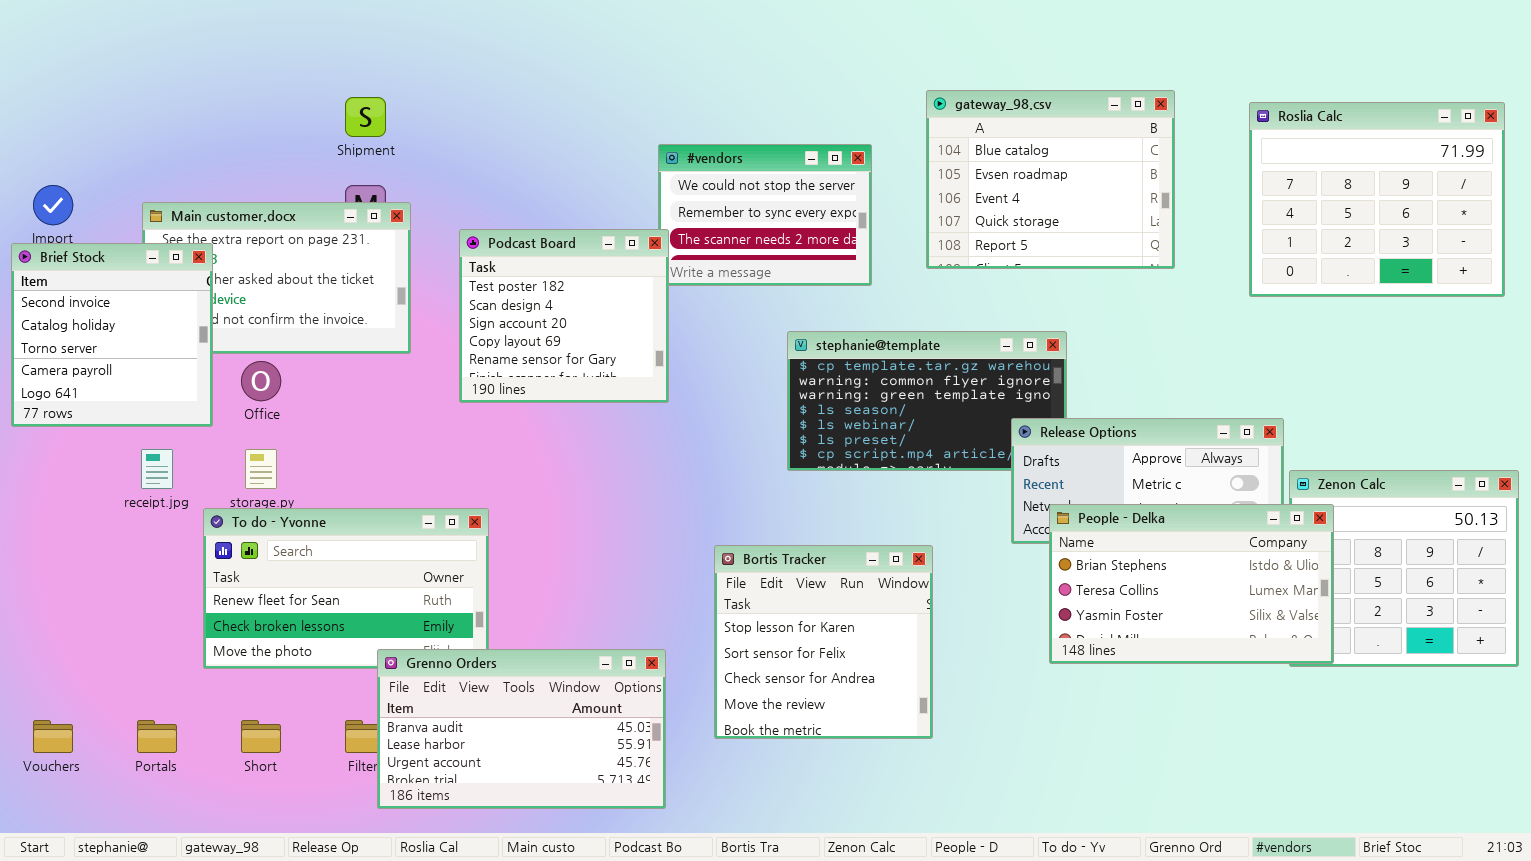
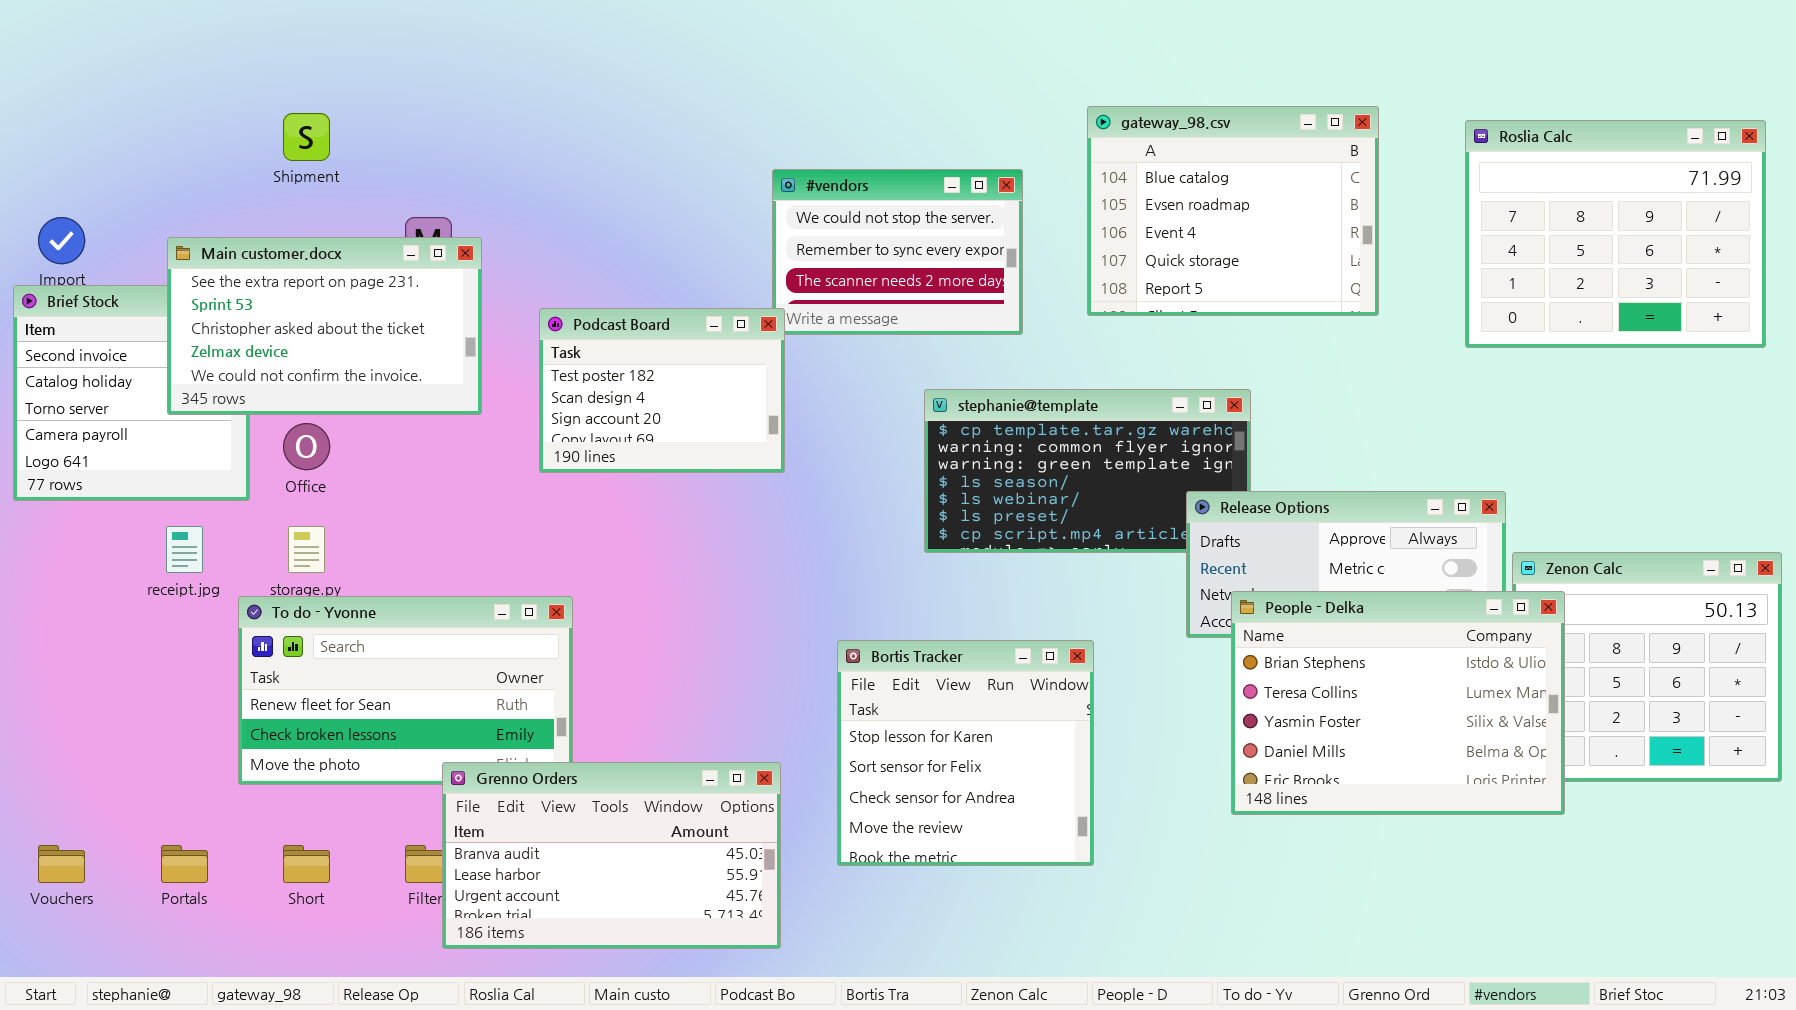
Shipment: [345,97,386,137] -> [283,113,330,161], moved
Main customer.docx: [142,202,411,354] -> [167,237,482,415], raised
Podcast Board: [459,229,669,403] -> [539,308,785,473], resized
People - Delka: [1049,504,1334,664] -> [1231,591,1565,815], resized

